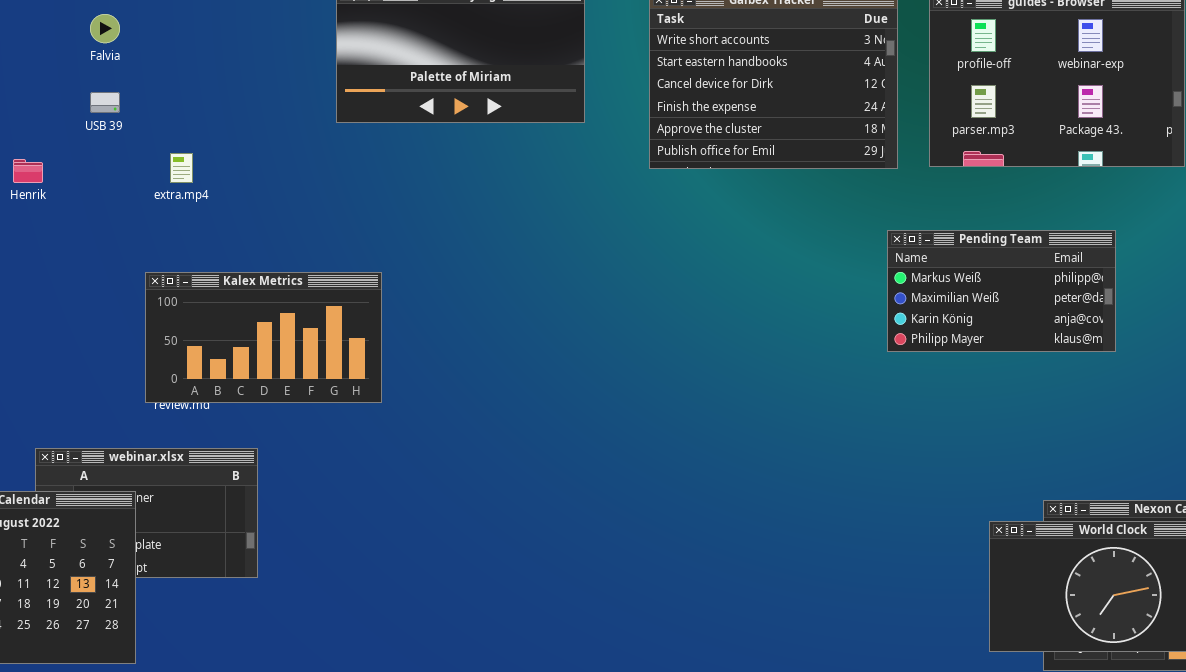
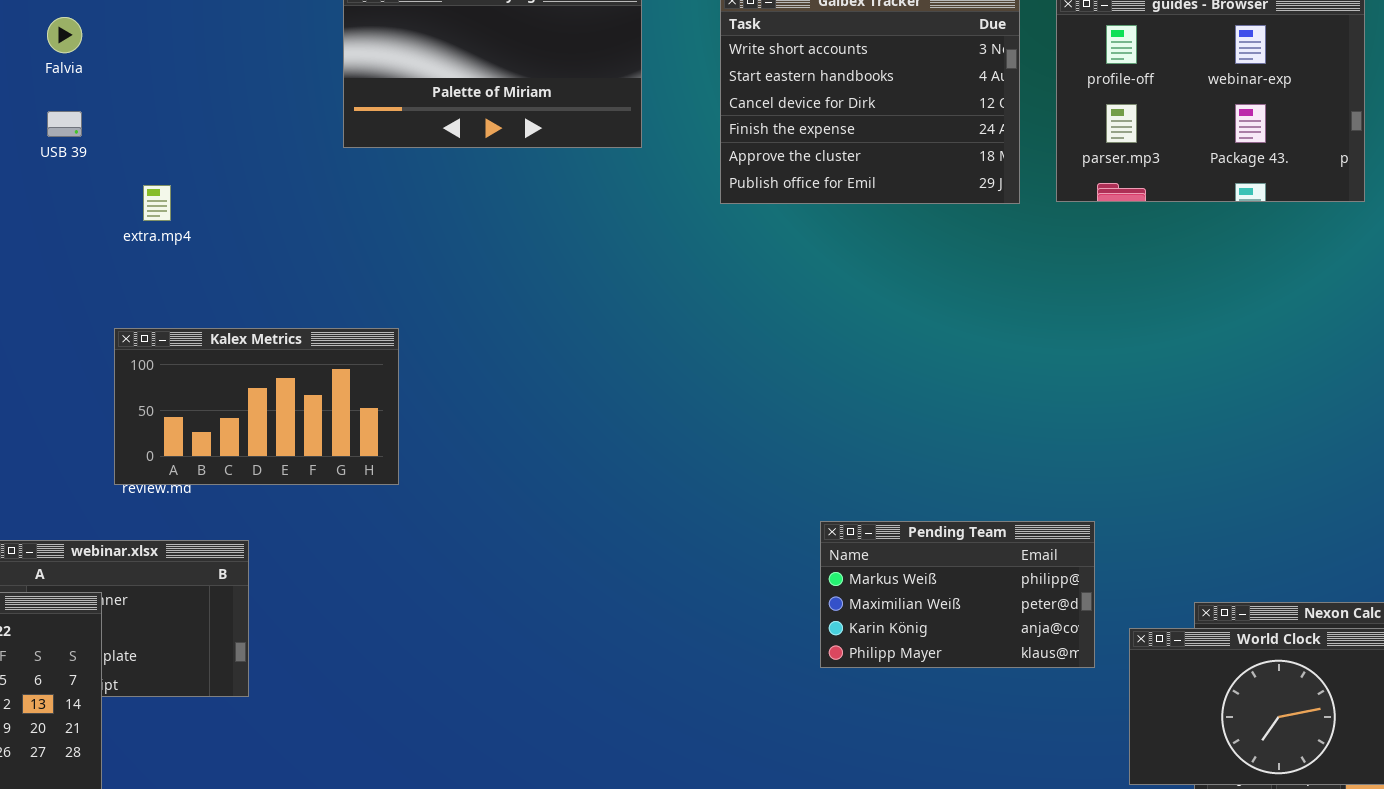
Pending Team: [887,230,1116,352] -> [820,521,1095,668], moved

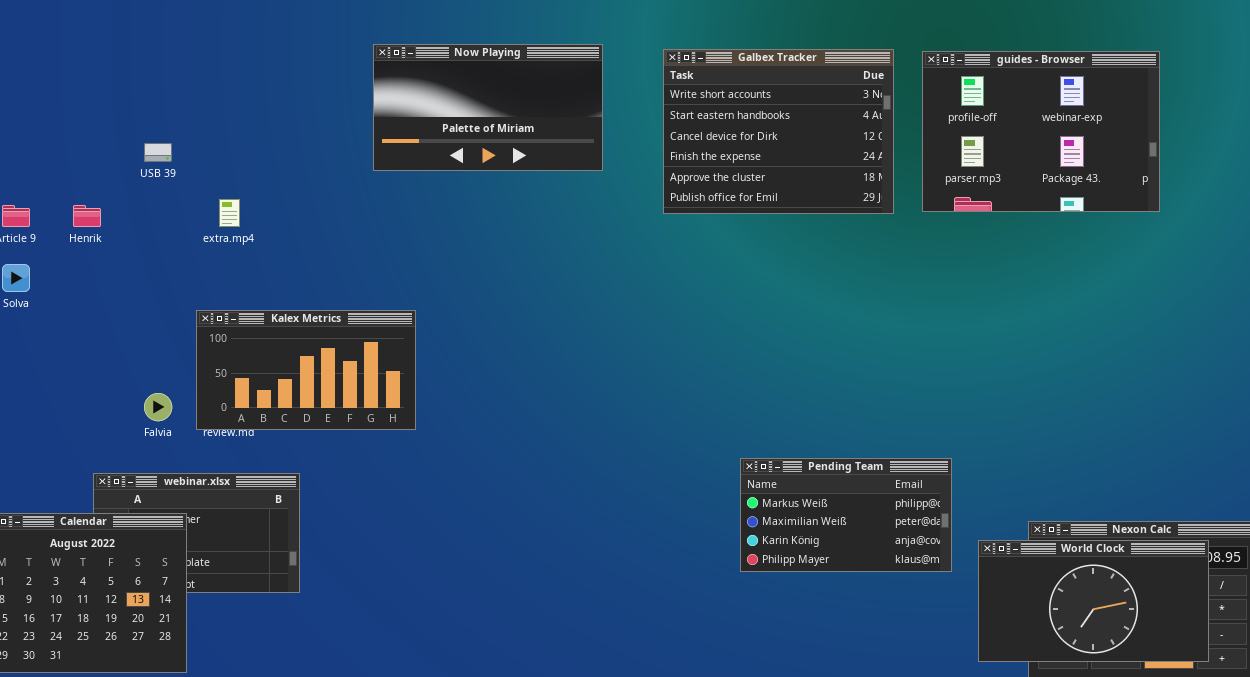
Falvia: [47,17,82,53] -> [144,393,172,421], moved

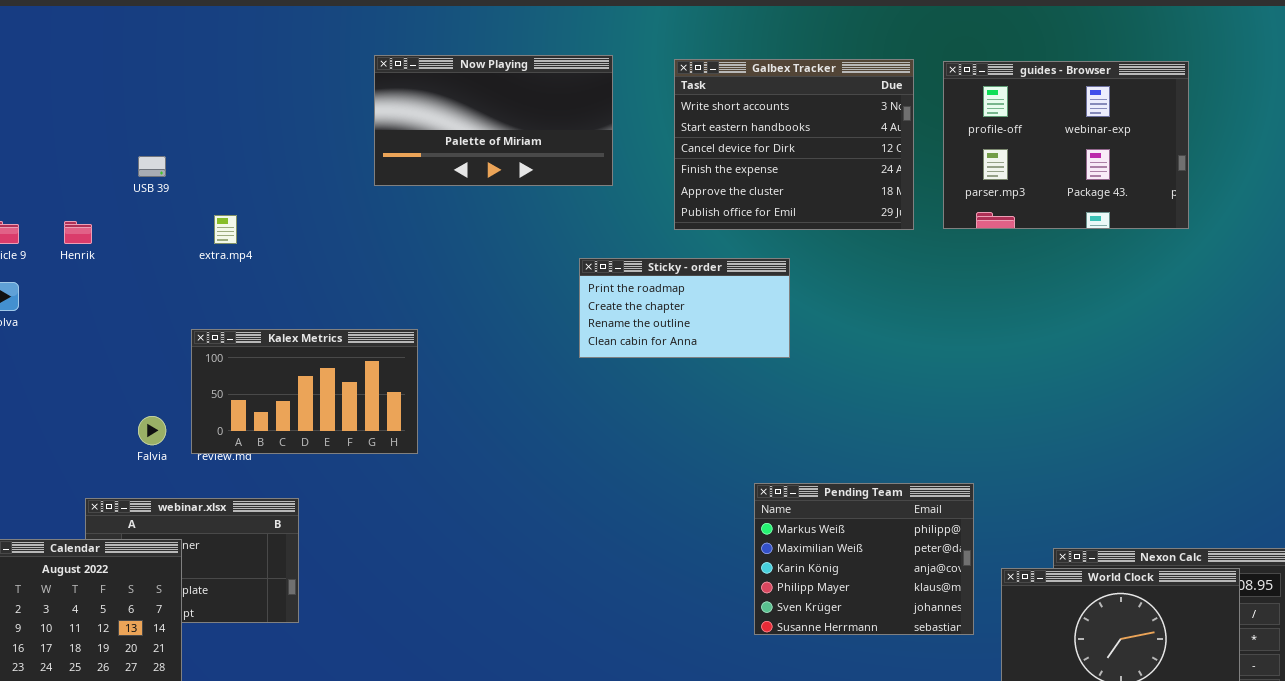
Sticky - order: none -> [579,258,790,358], opened
Pending Team: [740,458,952,572] -> [754,483,974,635], resized

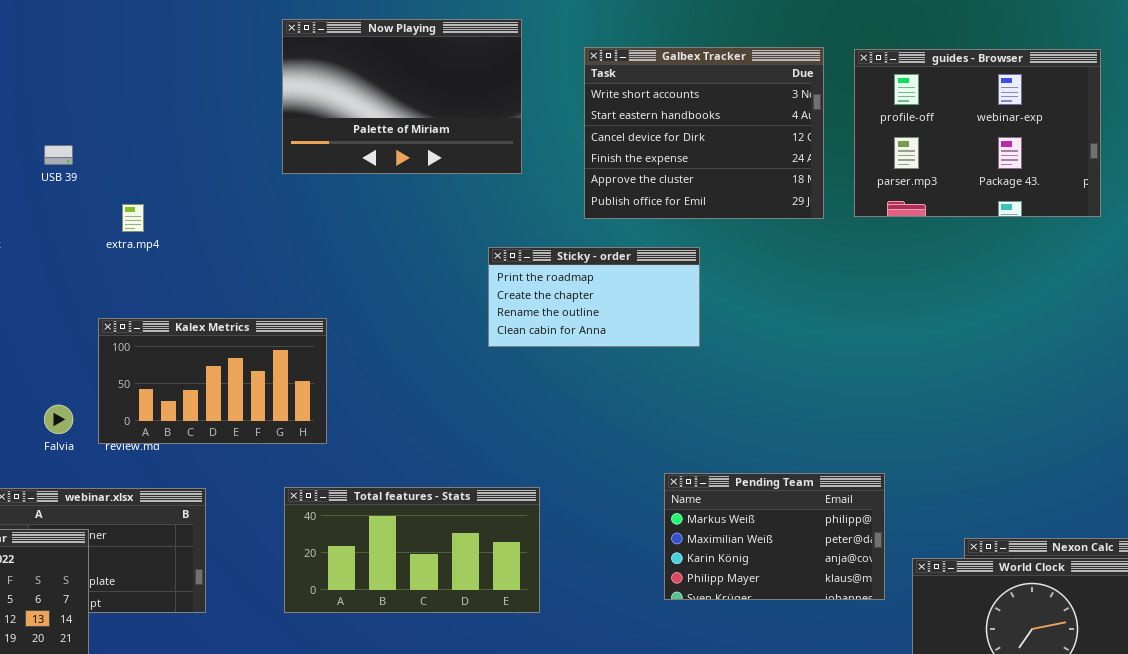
Now Playing: [374,55,613,186] -> [282,19,522,174], resized
Pending Team: [754,483,974,635] -> [664,473,885,600], resized
Total features - Stats: none -> [284,487,540,613], opened

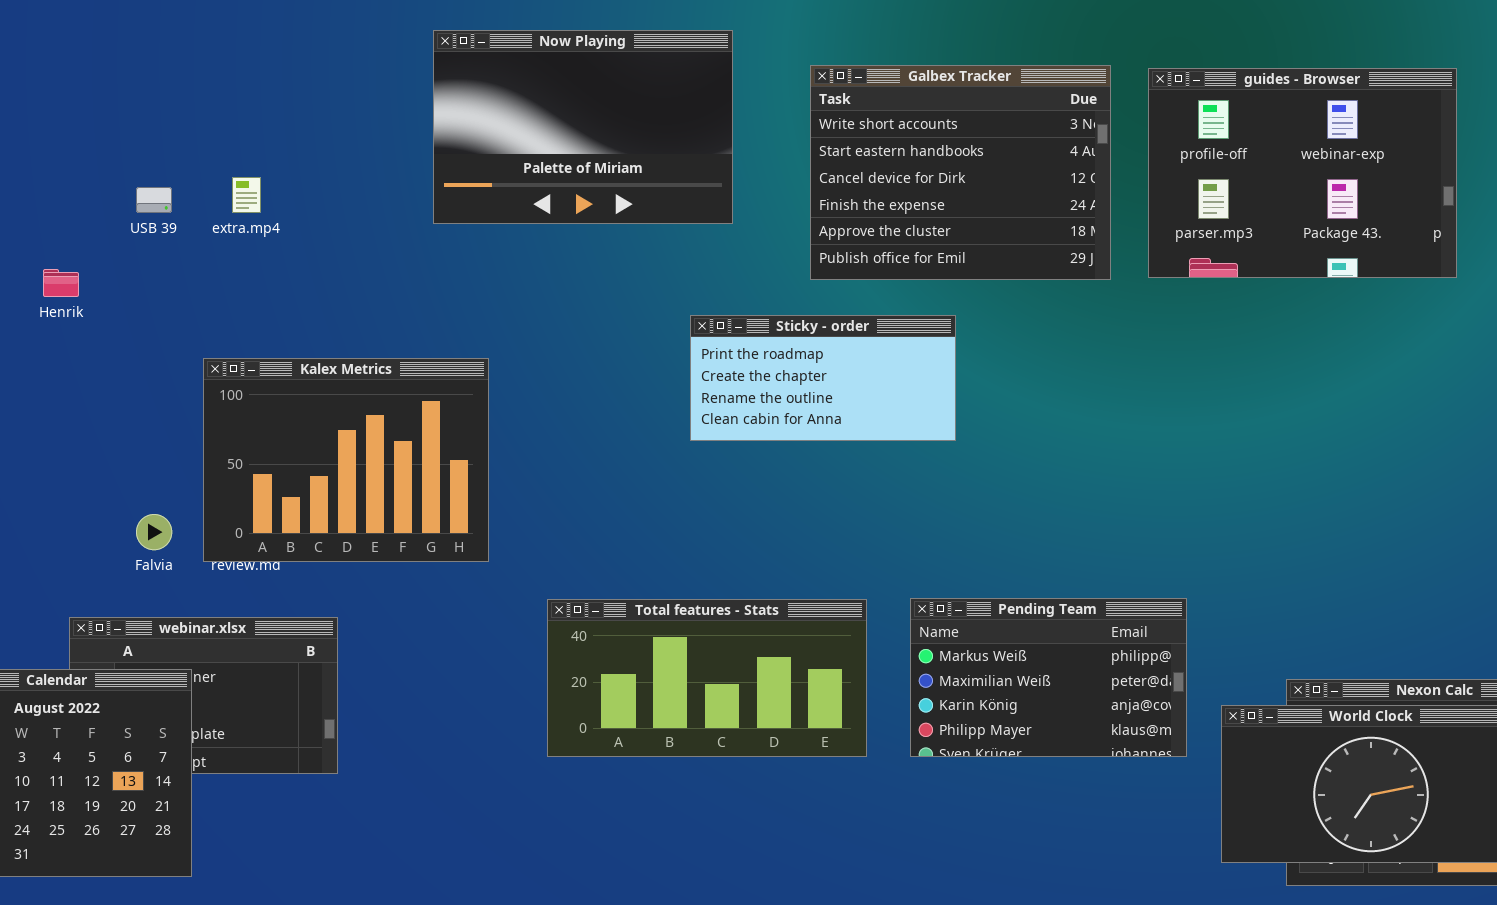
extra.mp4: [122,204,144,232] -> [232,177,261,213], moved
Kalex Metrics: [98,318,327,444] -> [203,358,489,562], resized
Total features - Stats: [284,487,540,613] -> [547,599,867,757], moved

